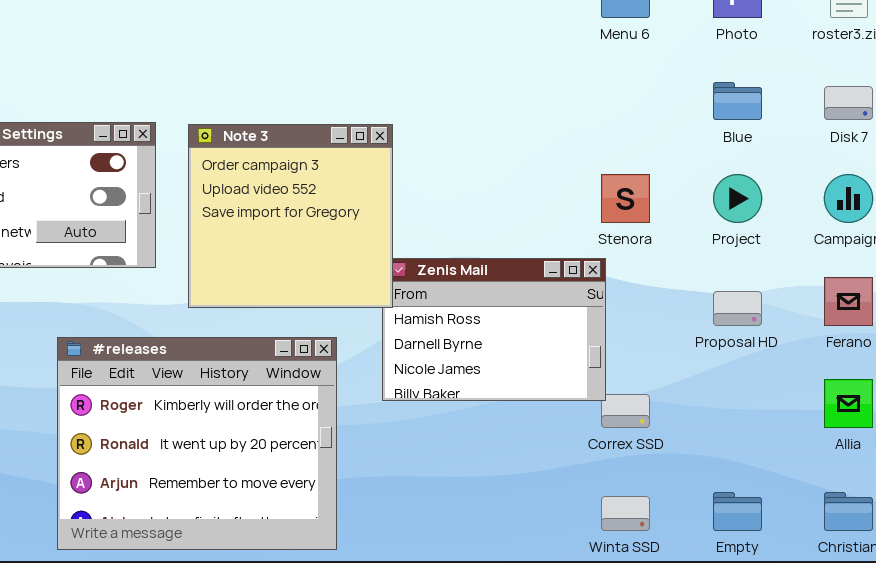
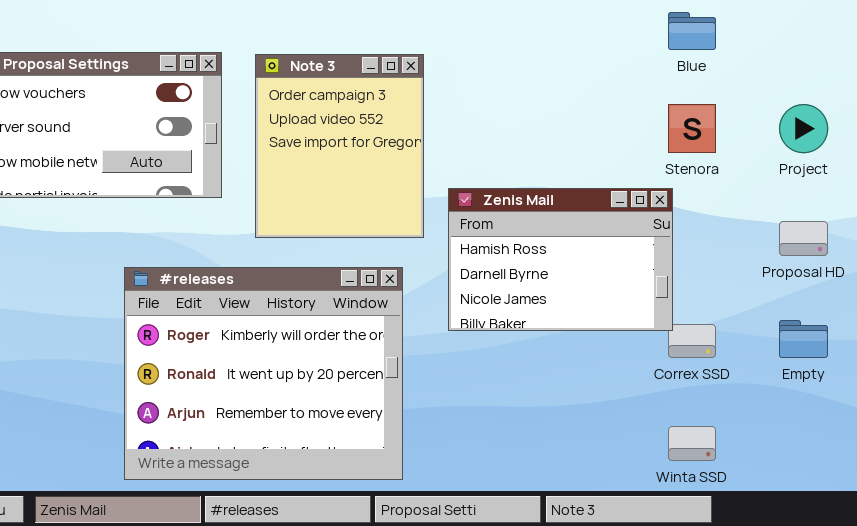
Blue: [713,82,762,120] -> [668,12,716,50], moved
Note 3: [188,124,393,308] -> [255,54,424,238], resized
Empty: [713,492,762,531] -> [779,320,828,358], moved

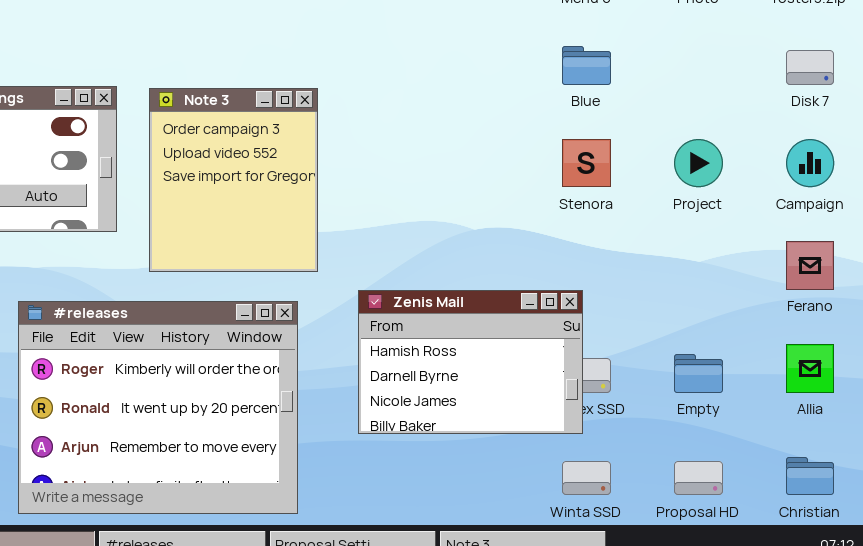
Zenis Mail: [448,188,673,331] -> [358,290,583,434], moved
Proposal HD: [779,221,828,256] -> [674,461,723,495], moved

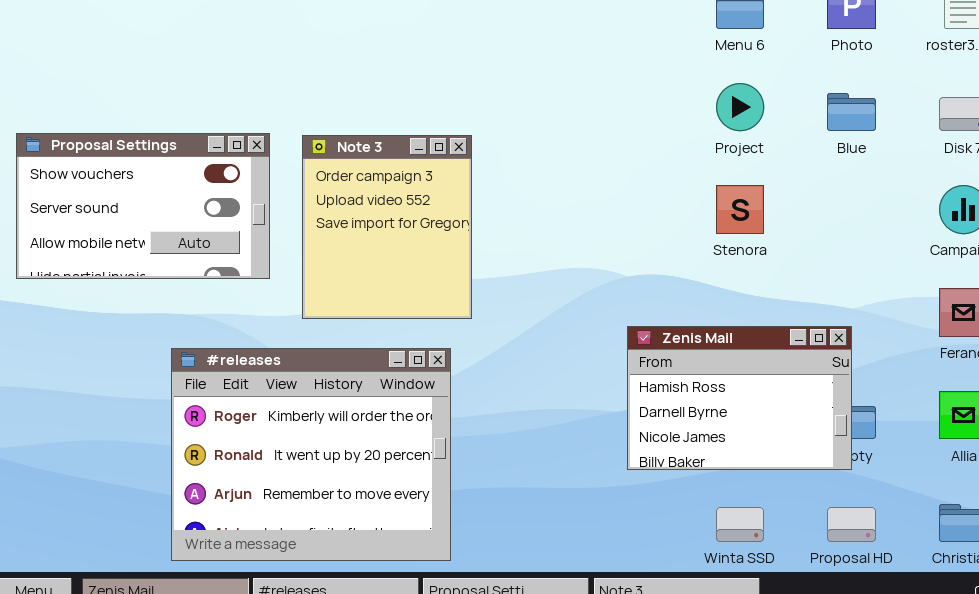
Blue: [562,46,611,85] -> [827,93,876,131], moved
Project: [674,139,723,187] -> [716,83,764,131], moved
Zenis Mail: [358,290,583,434] -> [627,326,852,470], moved

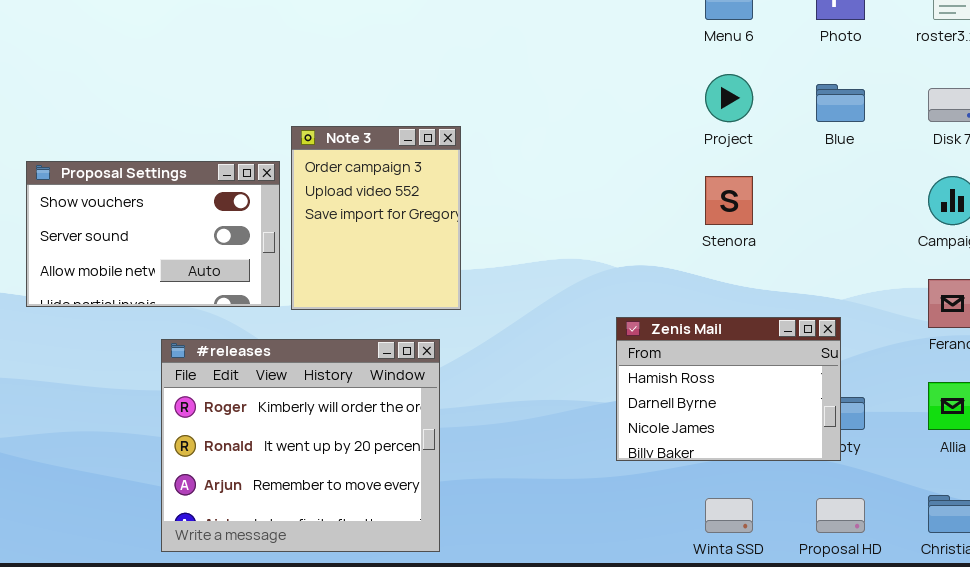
Proposal Settings: [16,133,270,279] -> [26,161,280,307], moved

